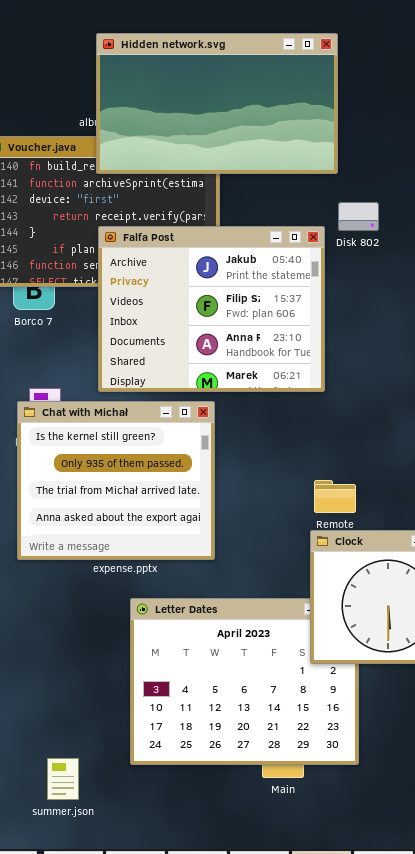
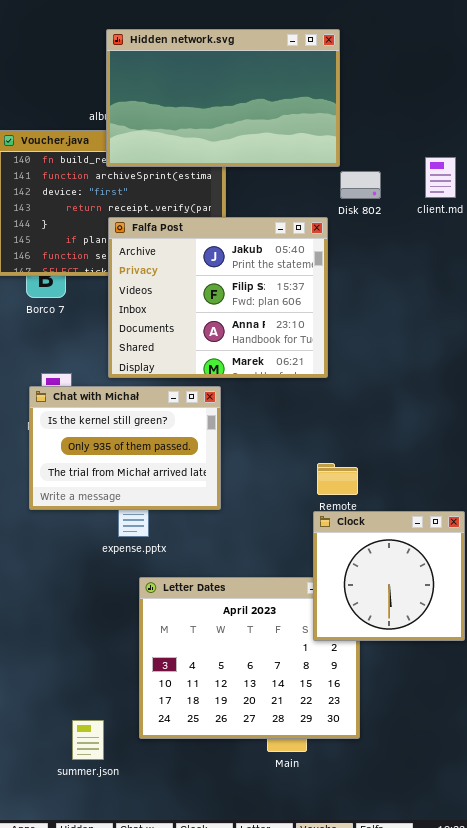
Disk 802: [338,202,379,231] -> [340,171,381,199], moved
Chat with Michał: [17,401,215,560] -> [29,386,221,510], resized
summer.json: [47,758,79,800] -> [72,720,104,760], moved

